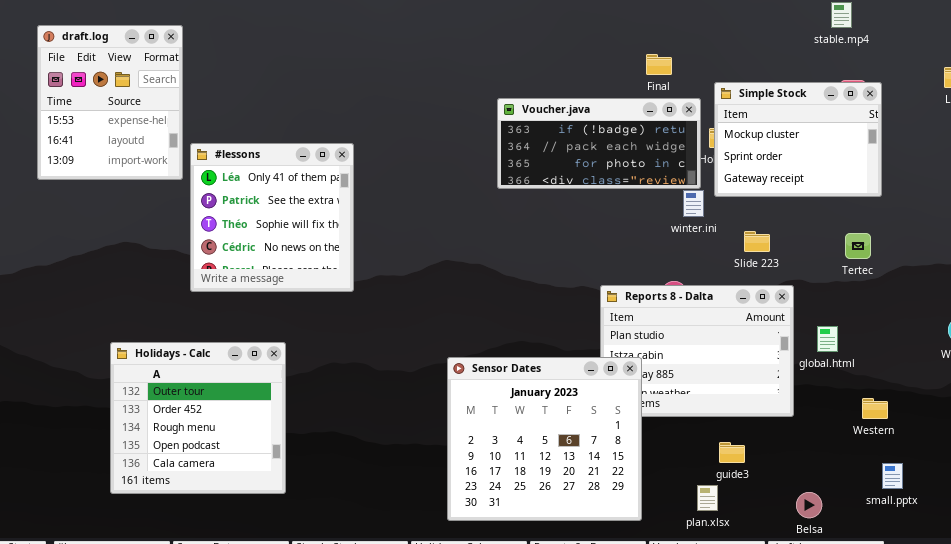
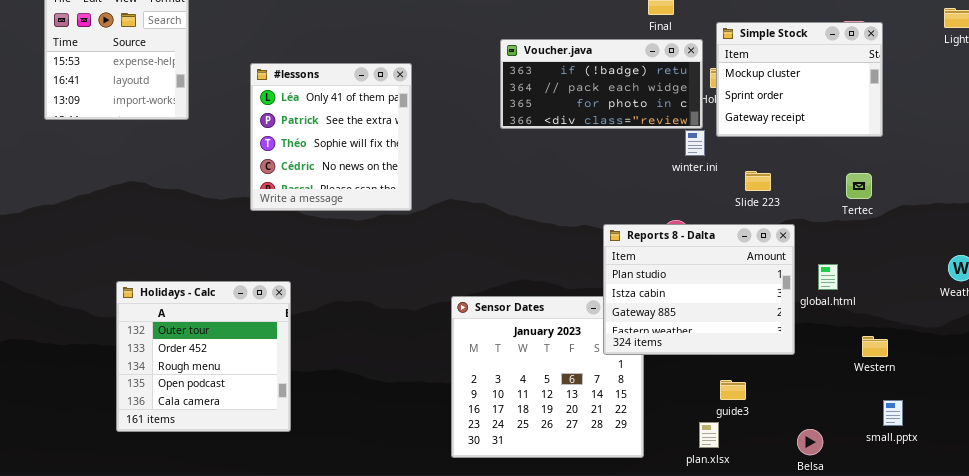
#lessons: [190,143,354,292] -> [250,63,412,211], moved
Reports 8 - Dalta: [600,285,794,417] -> [603,224,795,355], raised

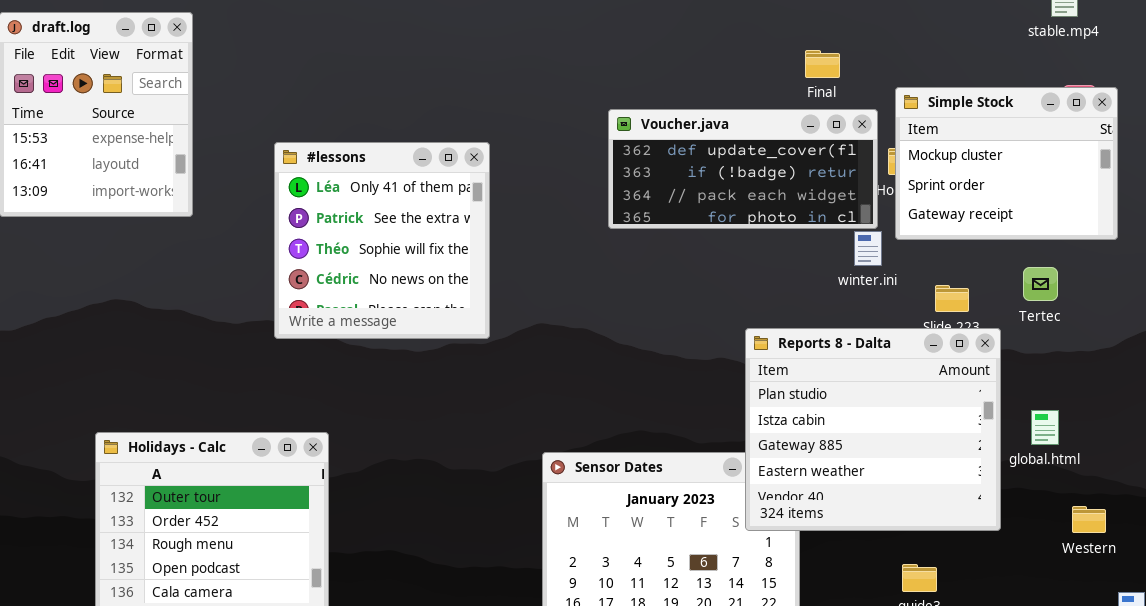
Voucher.java: [500,39,703,129] -> [608,109,878,229], scrolled up 1 row
Tertec: [846,173,872,199] -> [1023,267,1058,301], moved
Reports 8 - Dalta: [603,224,795,355] -> [745,328,1001,531], resized
Western: [862,336,888,357] -> [1072,506,1106,533], moved

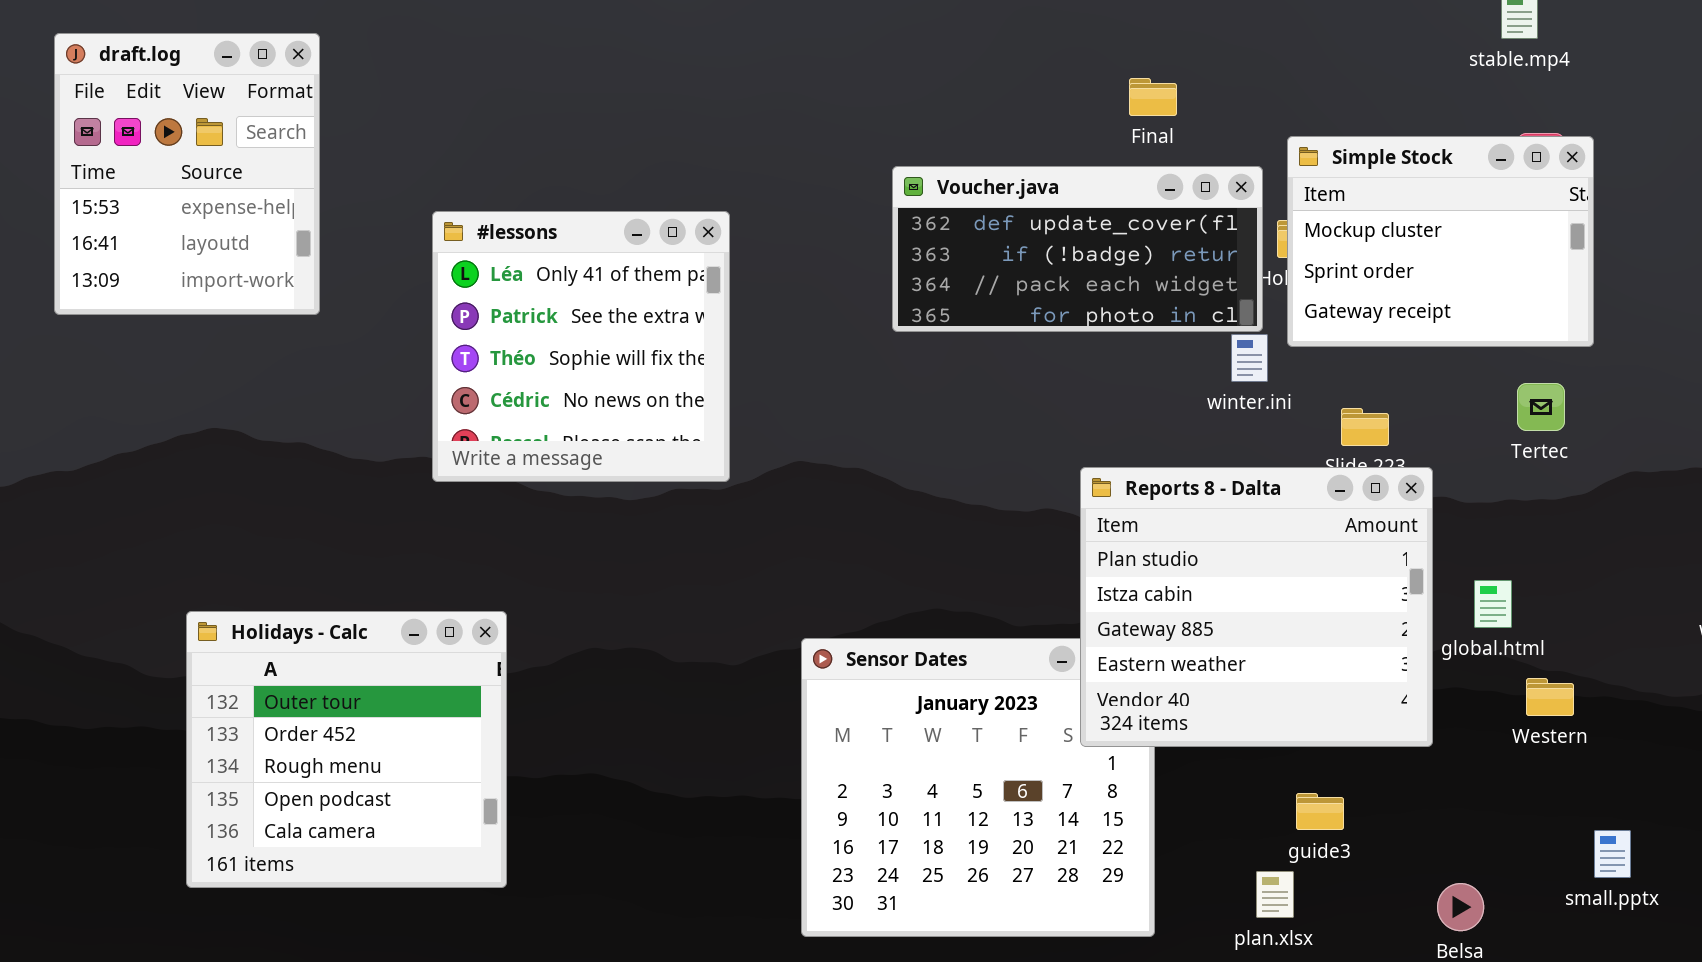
Final: [805,50,840,78] -> [1129,78,1177,116], moved
Tertec: [1023,267,1058,301] -> [1517,383,1565,431], moved
Western: [1072,506,1106,533] -> [1526,678,1574,716], moved

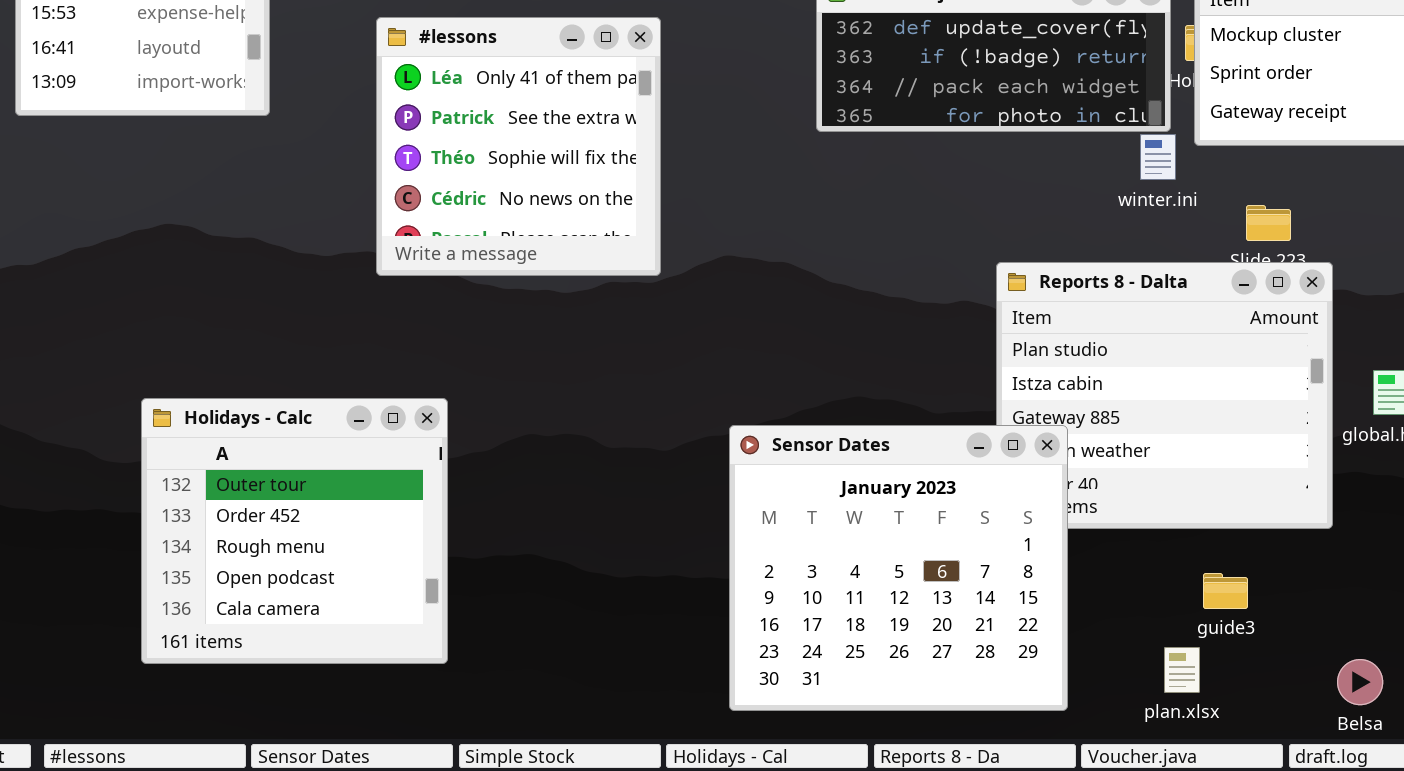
Sensor Dates: [801,638,1155,937] -> [729,425,1068,711], raised

